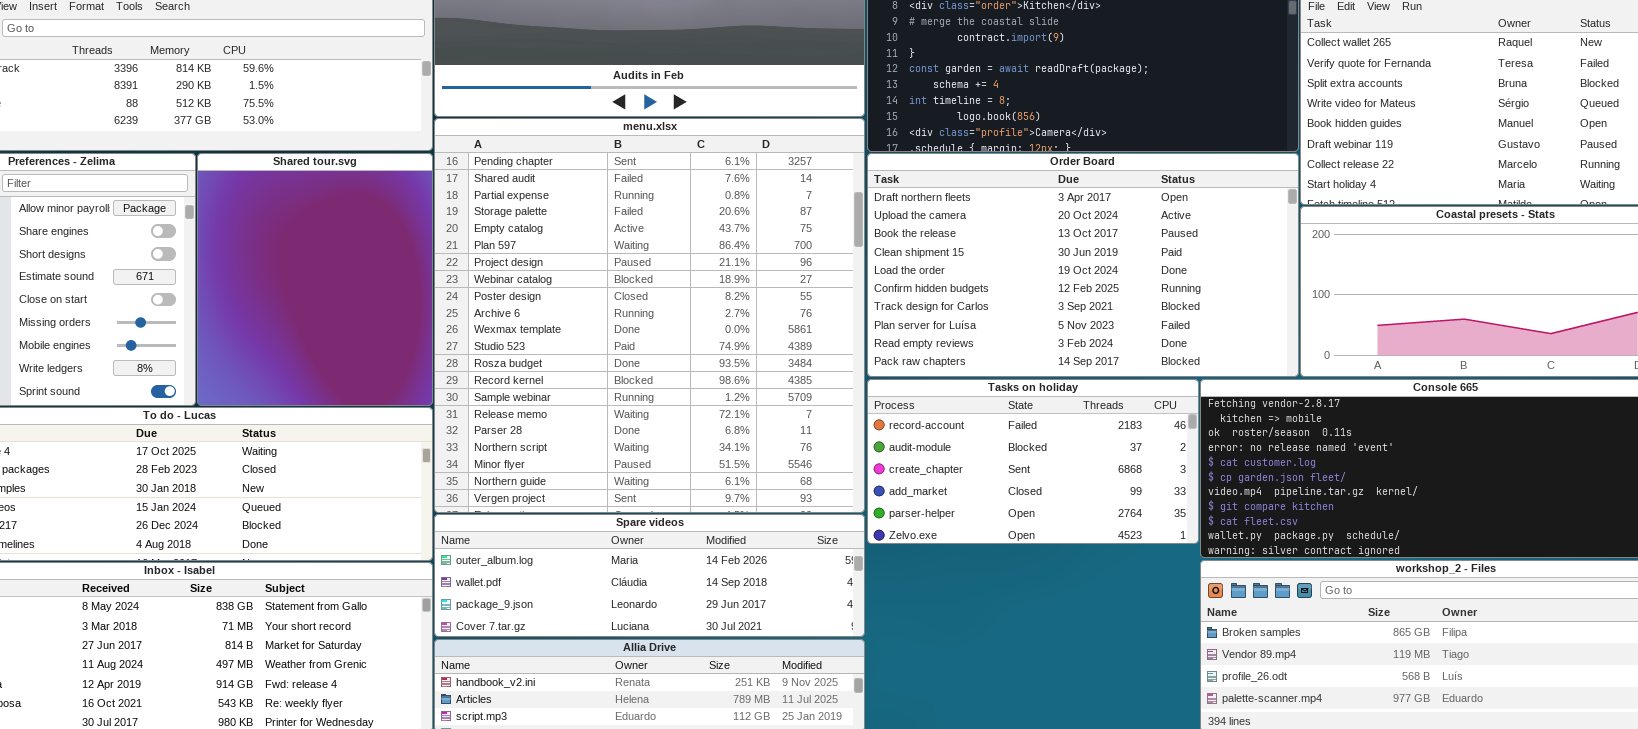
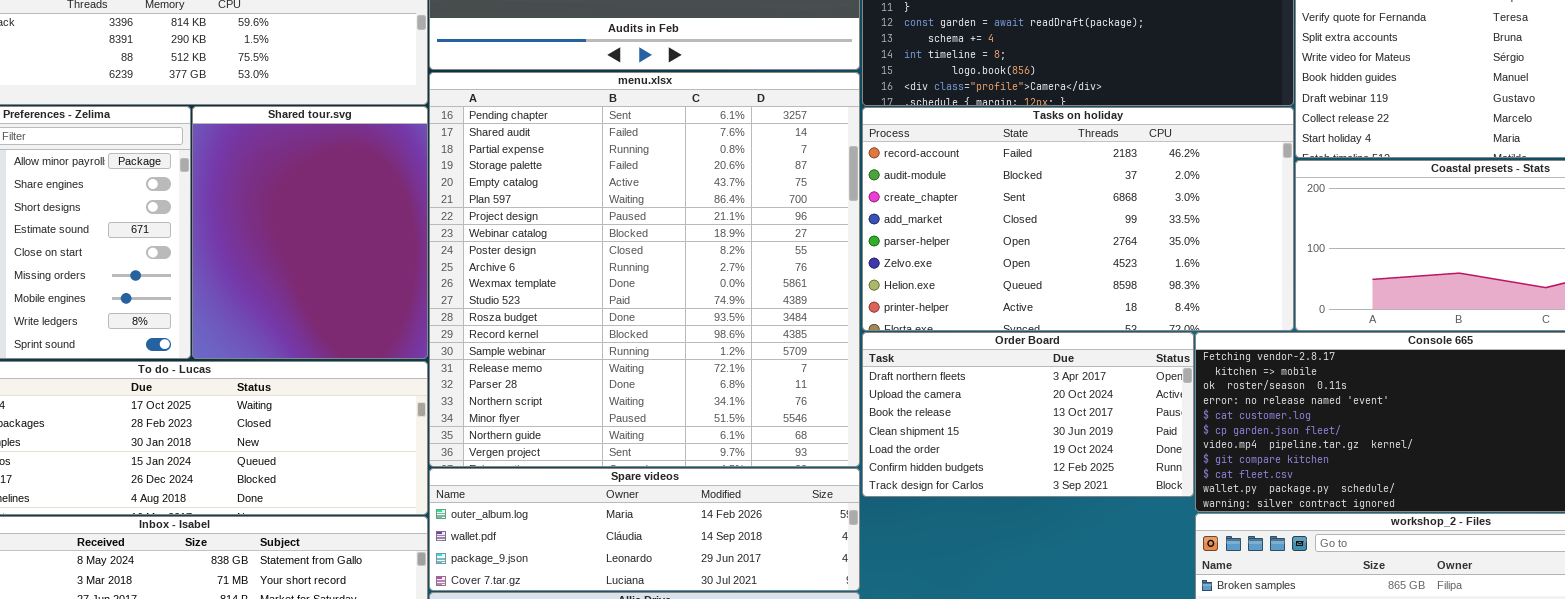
Order Board: [867,153,1299,377] -> [862,332,1194,497], moved, resized
Tasks on holiday: [867,379,1199,544] -> [862,107,1294,331], moved, resized

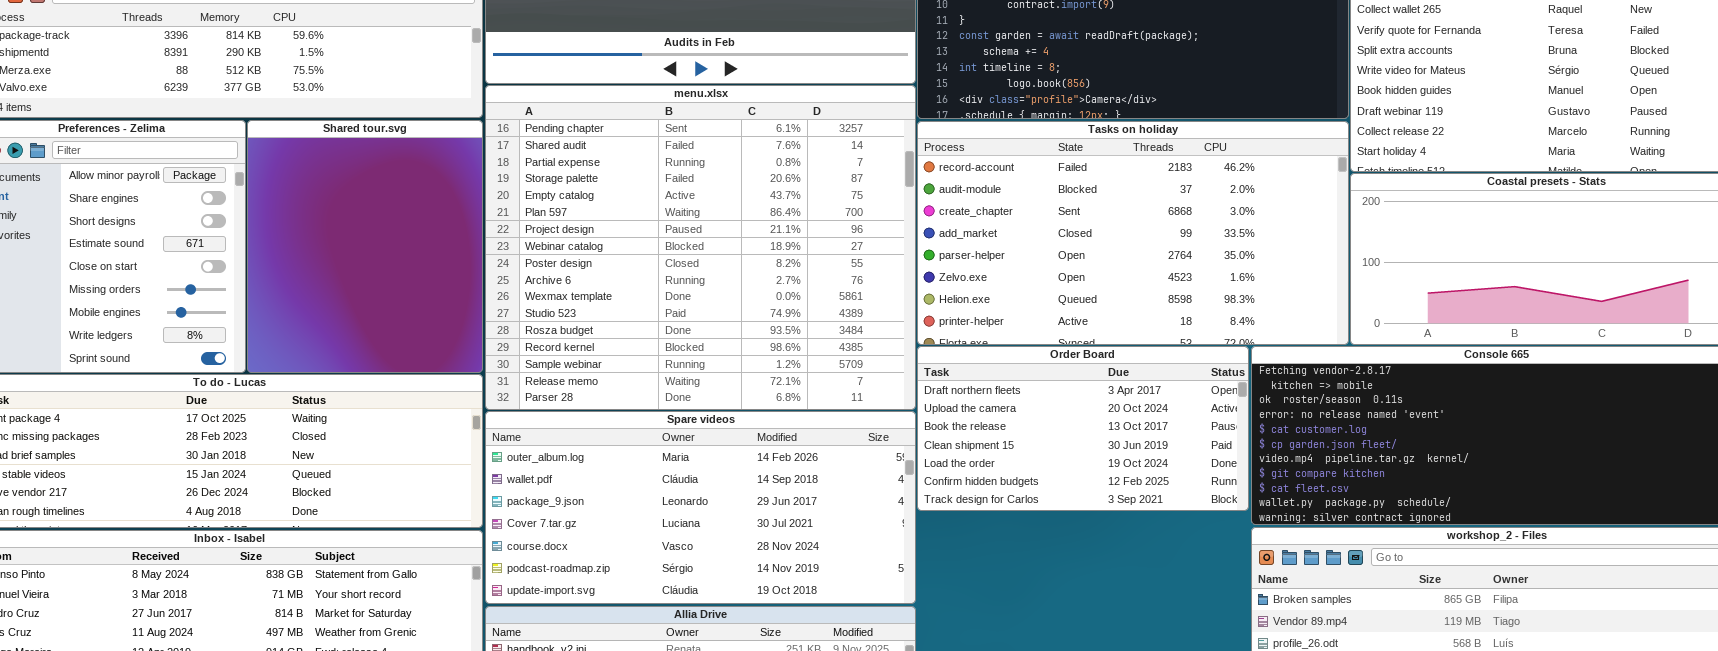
menu.xlsx: [429,72,860,467] -> [485,85,916,410], resized
Spare videos: [429,468,860,591] -> [485,411,916,604], resized

